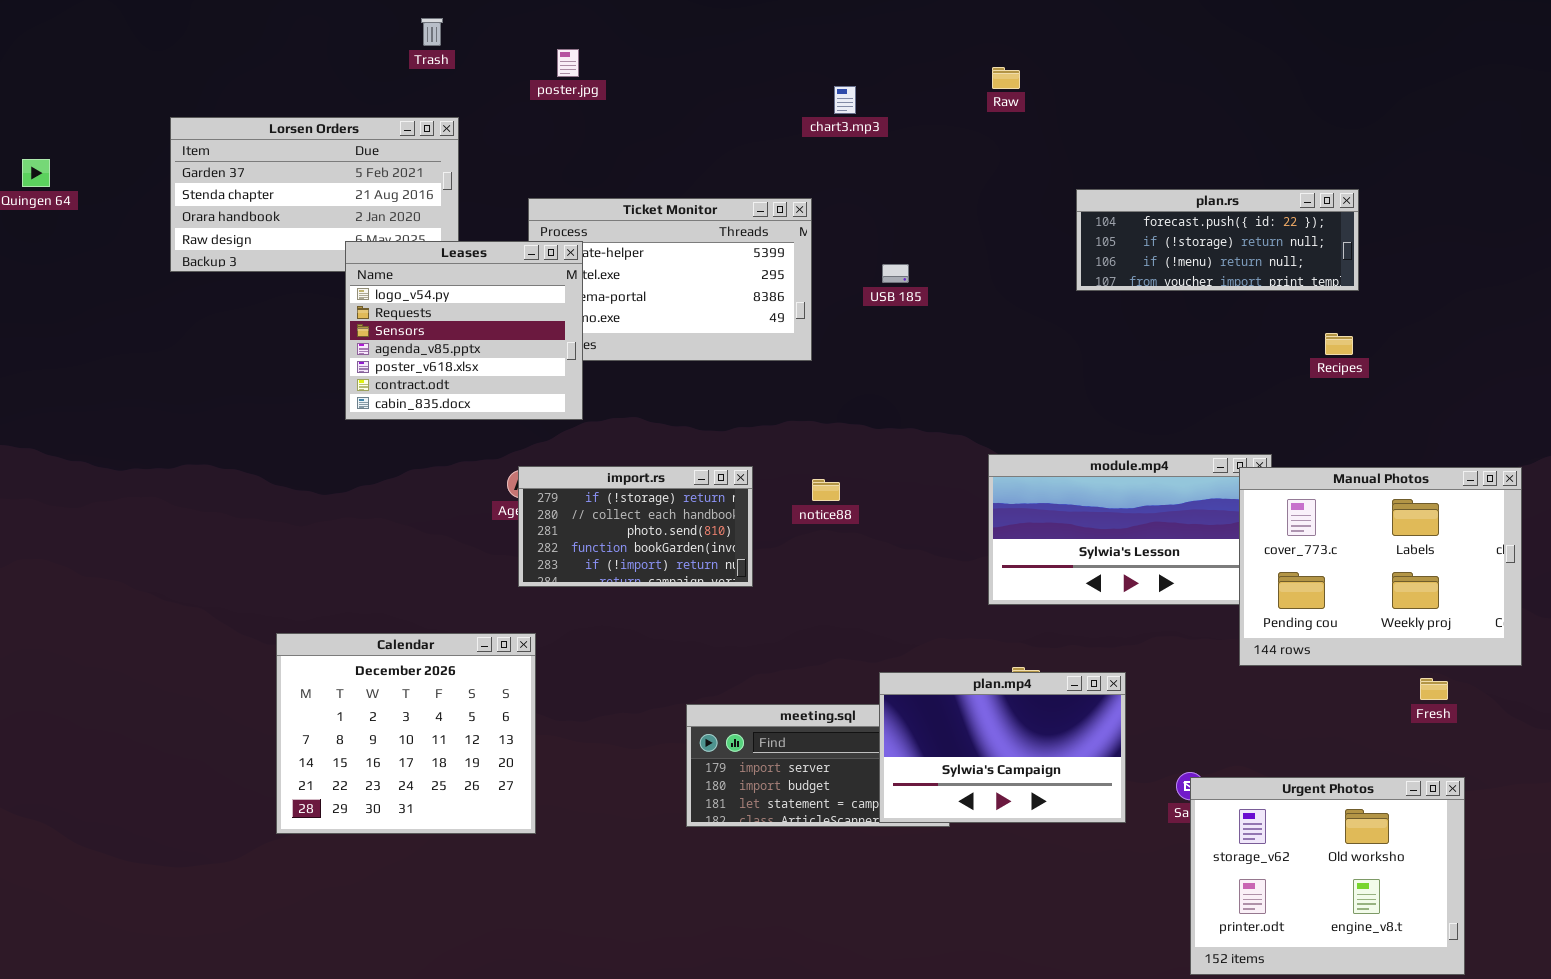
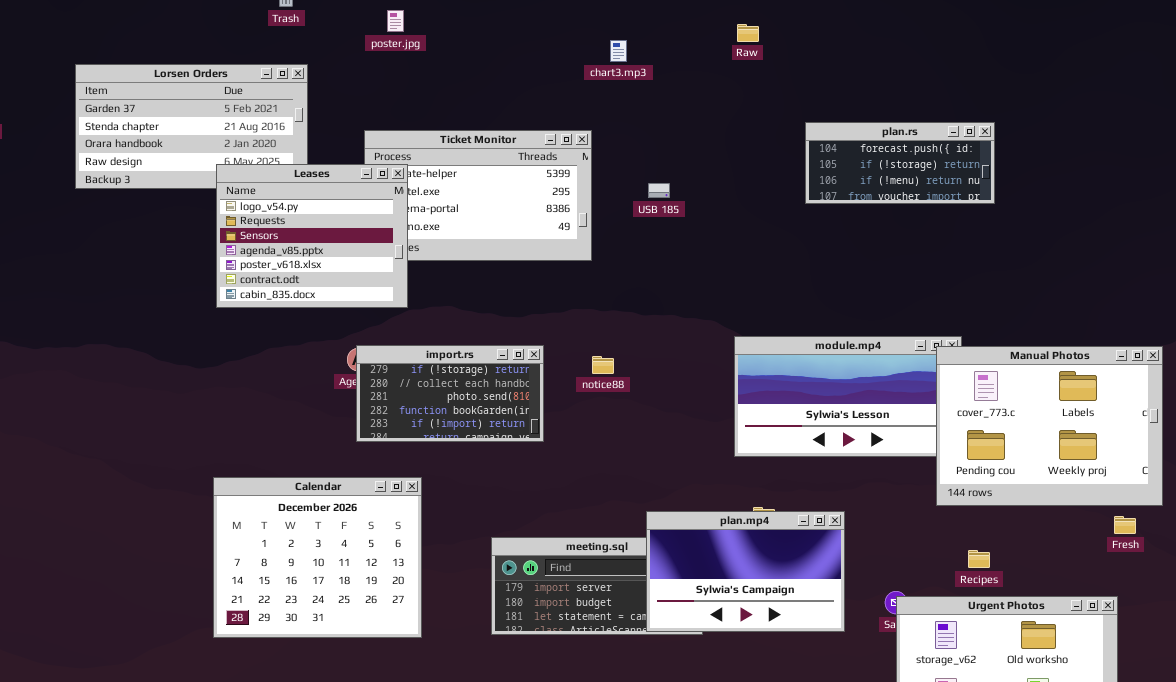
plan.rs: [1076,189,1359,291] -> [805,122,995,204], resized
Recipes: [1325,333,1353,355] -> [968,550,990,568], moved
Calendar: [276,633,536,834] -> [213,477,422,638], moved
Fresh: [1420,678,1448,700] -> [1114,516,1136,534], moved

